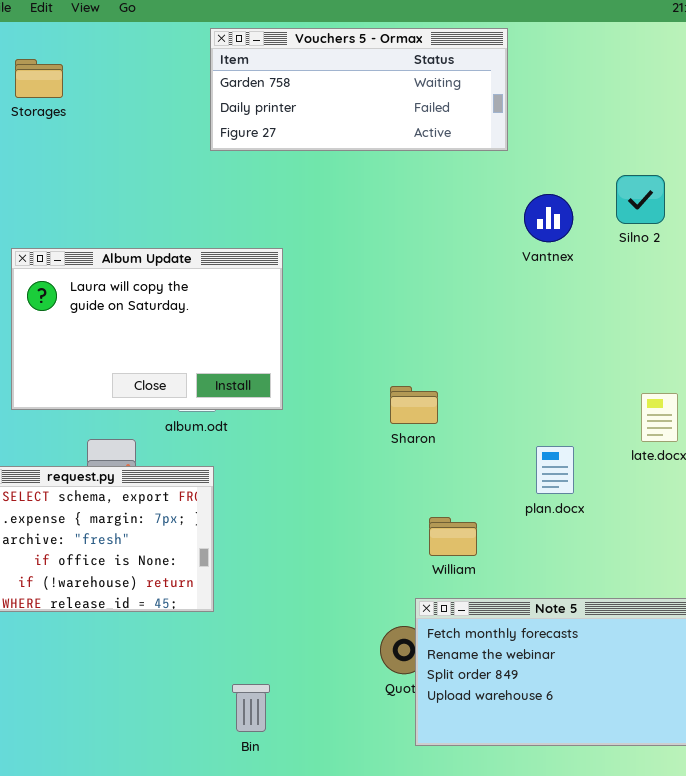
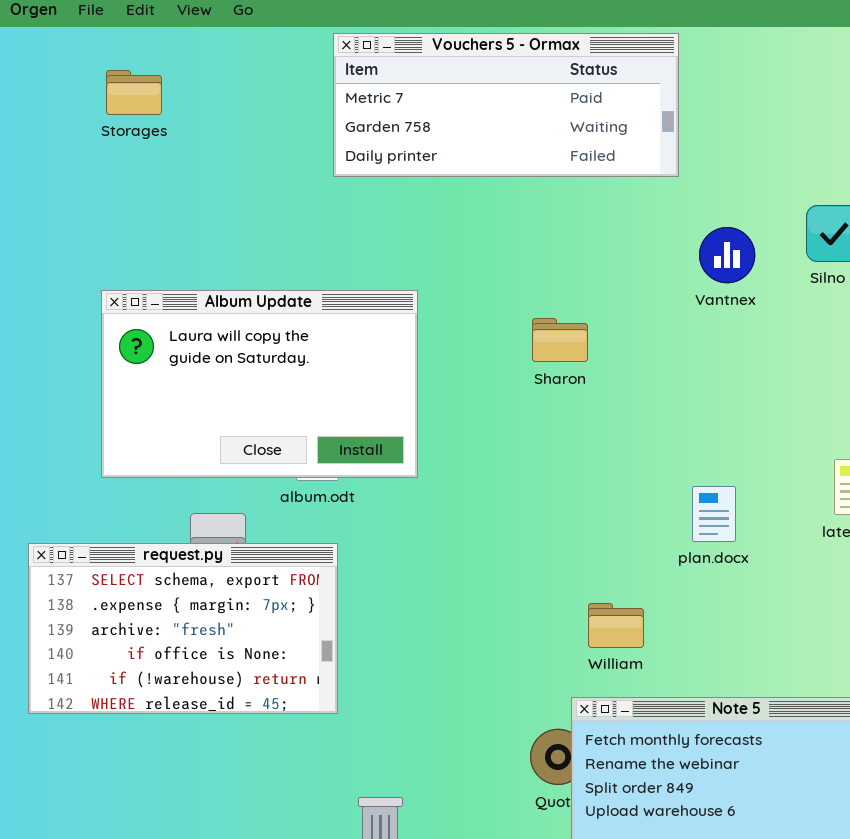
Vouchers 5 - Ormax: [210,28,508,151] -> [333,33,679,177], scrolled up 1 row
Sharon: [390,386,438,424] -> [532,318,588,362], moved
plan.docx: [536,446,574,494] -> [692,486,736,542], moved

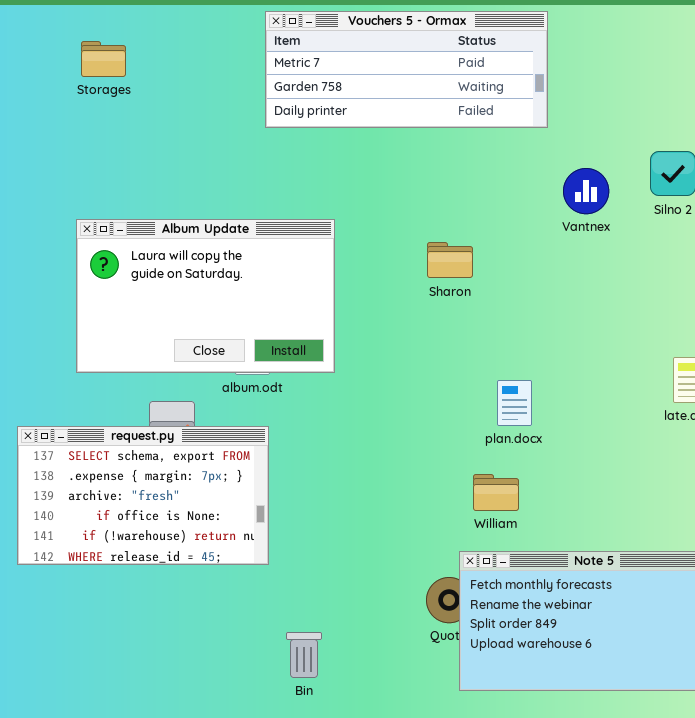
plan.docx: [692,486,736,542] -> [497,380,532,426], moved

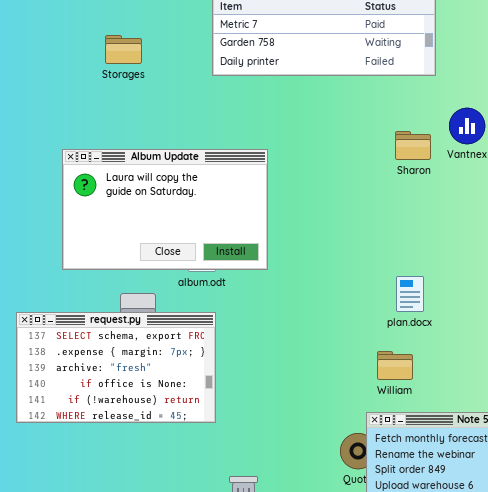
Storages: [81,41,126,77] -> [105,35,142,64], moved
Sharon: [427,242,473,278] -> [395,131,431,160], moved

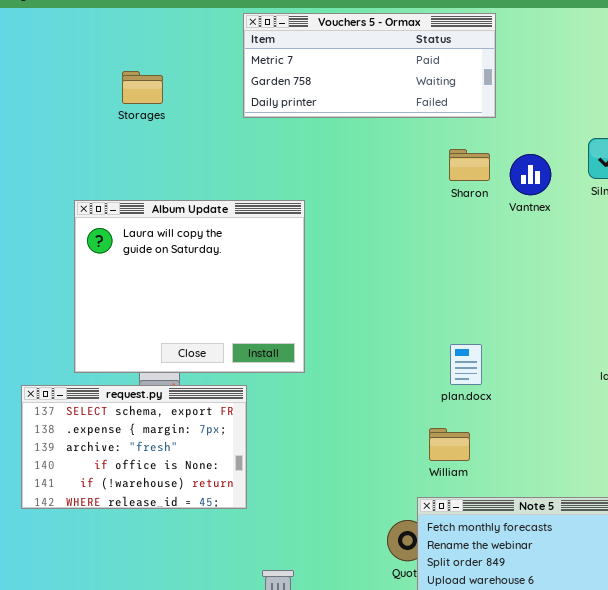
Sharon: [395,131,431,160] -> [449,149,490,181], moved
Album Update: [62,149,268,270] -> [74,200,305,373], resized

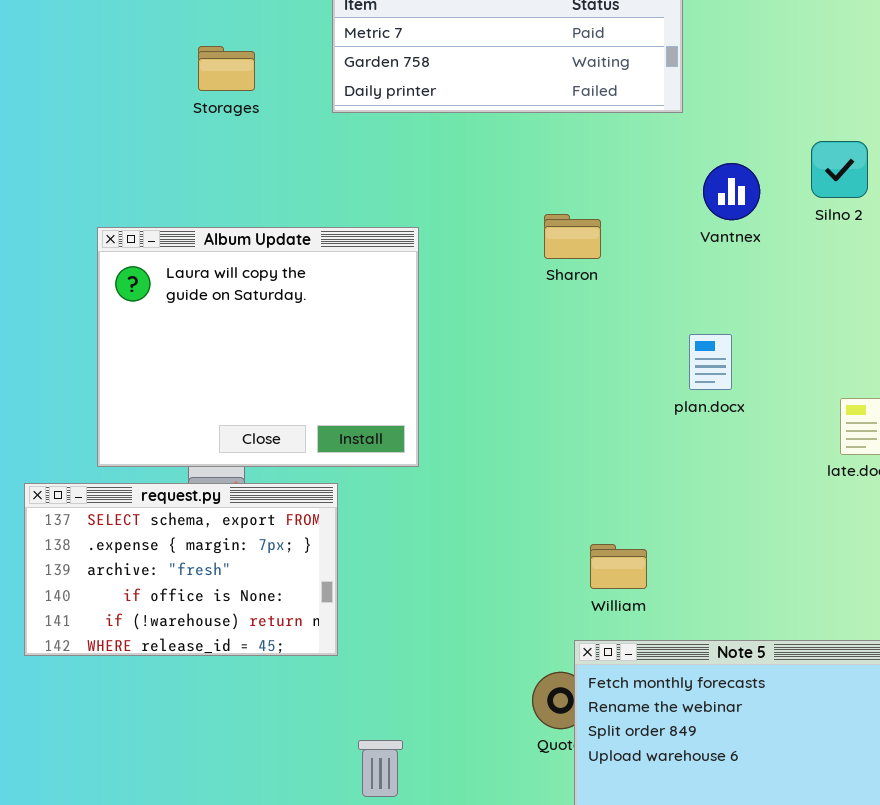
Storages: [122,71,163,104] -> [198,46,255,91], moved
Sharon: [449,149,490,181] -> [544,214,601,259], moved
plan.docx: [450,344,482,385] -> [689,334,732,390], moved

